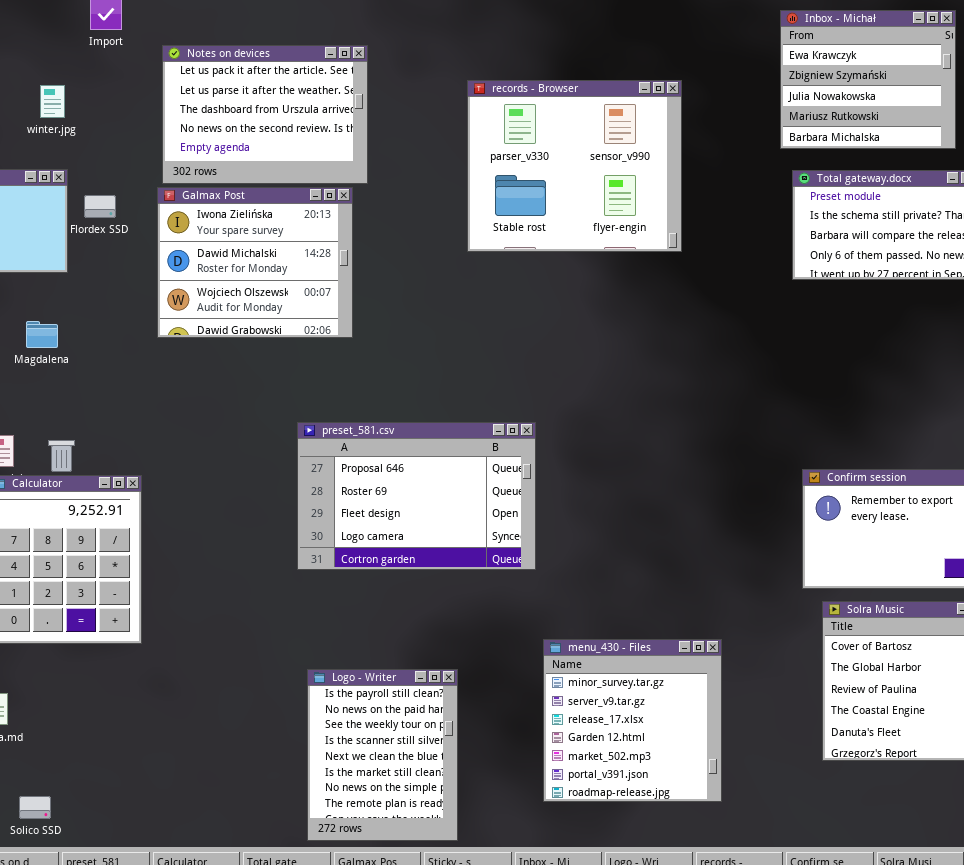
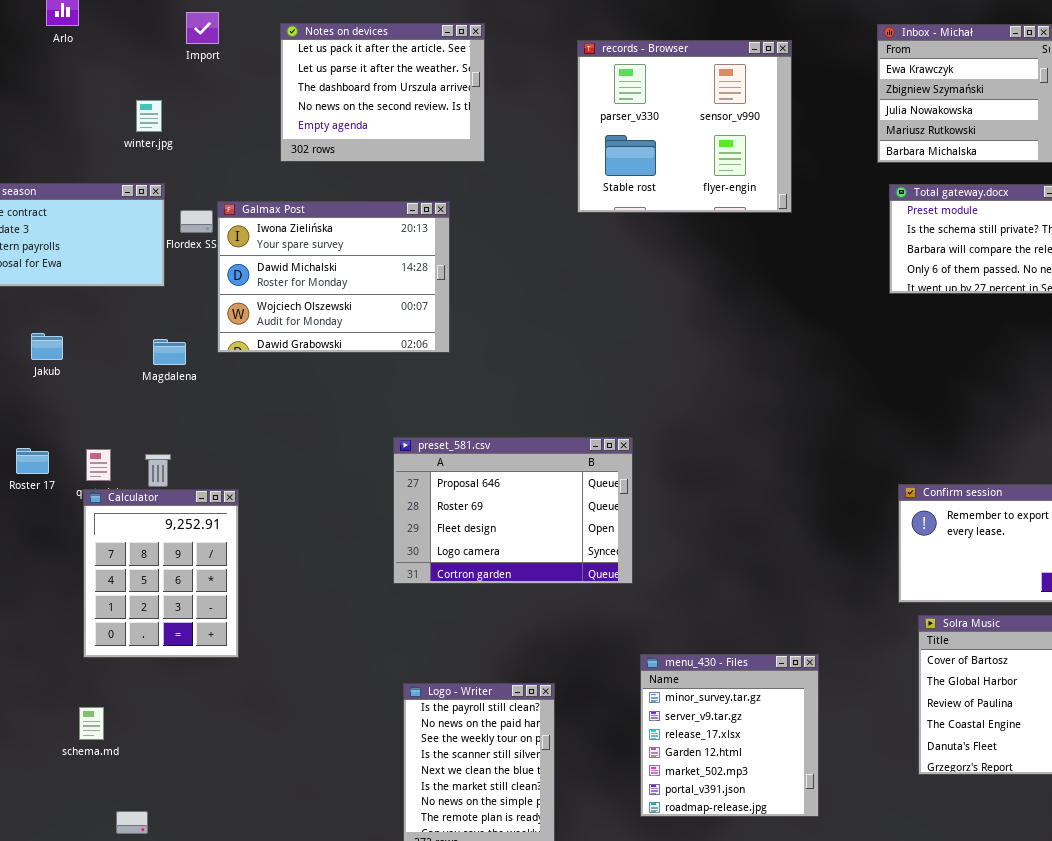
Notes on devices: [162,45,368,184] -> [280,23,485,162], moved
records - Browser: [467,80,682,252] -> [577,40,792,213], moved
Galmax Post: [157,187,353,338] -> [217,201,450,353], resized
Magdalena: [26,321,58,348] -> [153,339,186,365], moved

